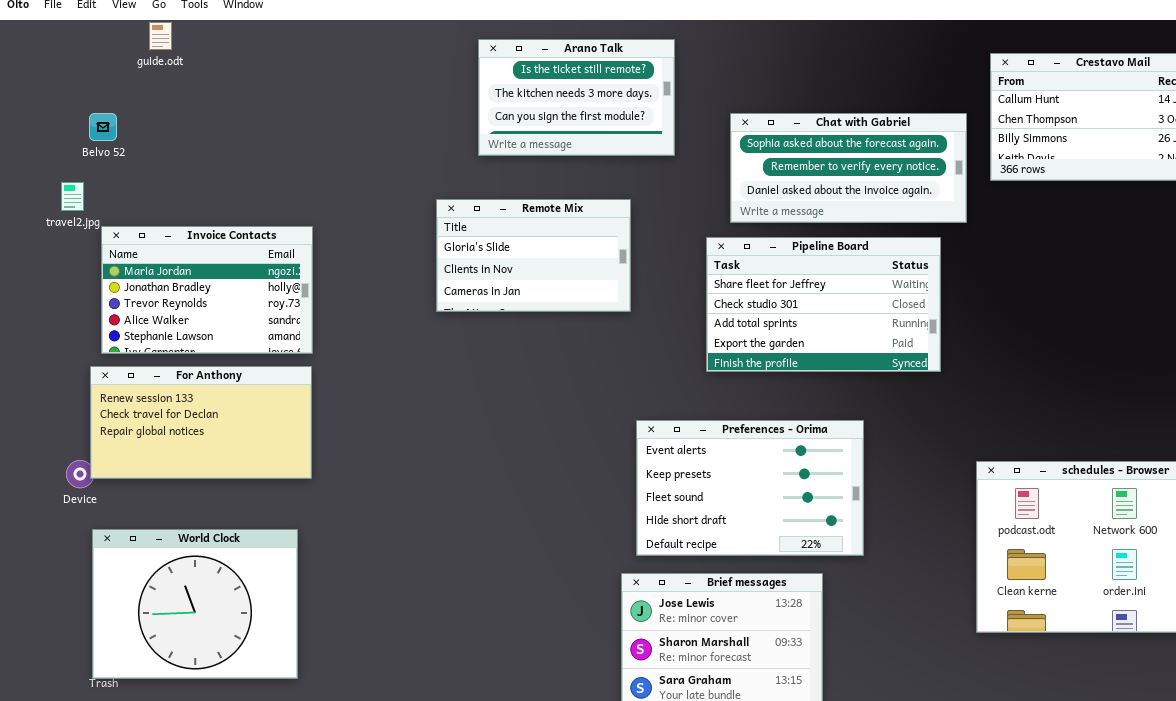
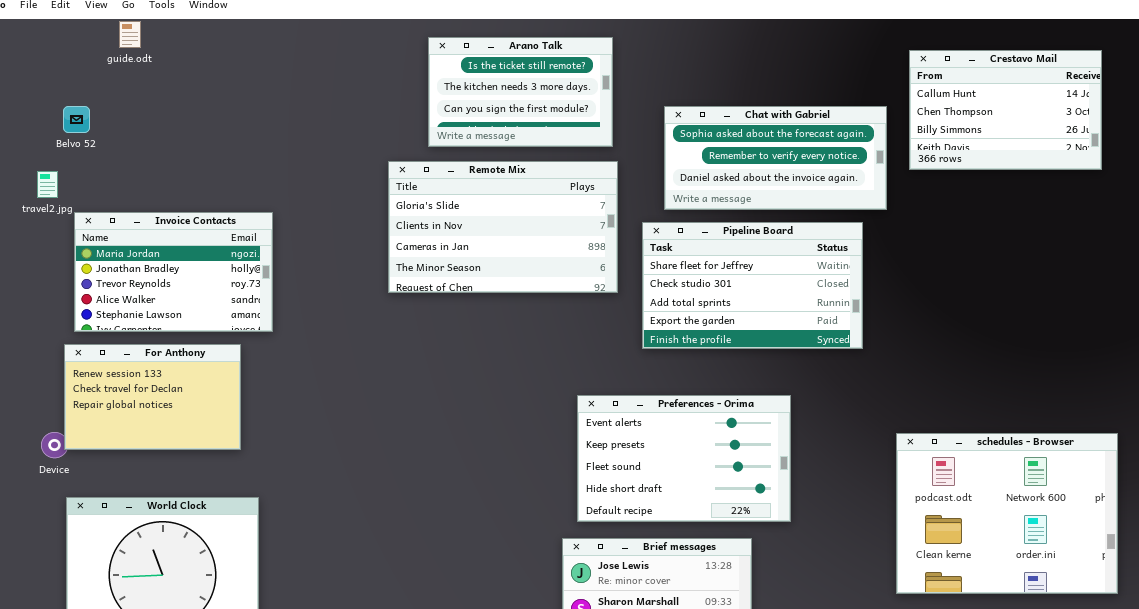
Remote Mix: [436,199,631,312] -> [388,161,618,293], resized
For Anthony: [90,366,312,479] -> [64,344,241,450], resized

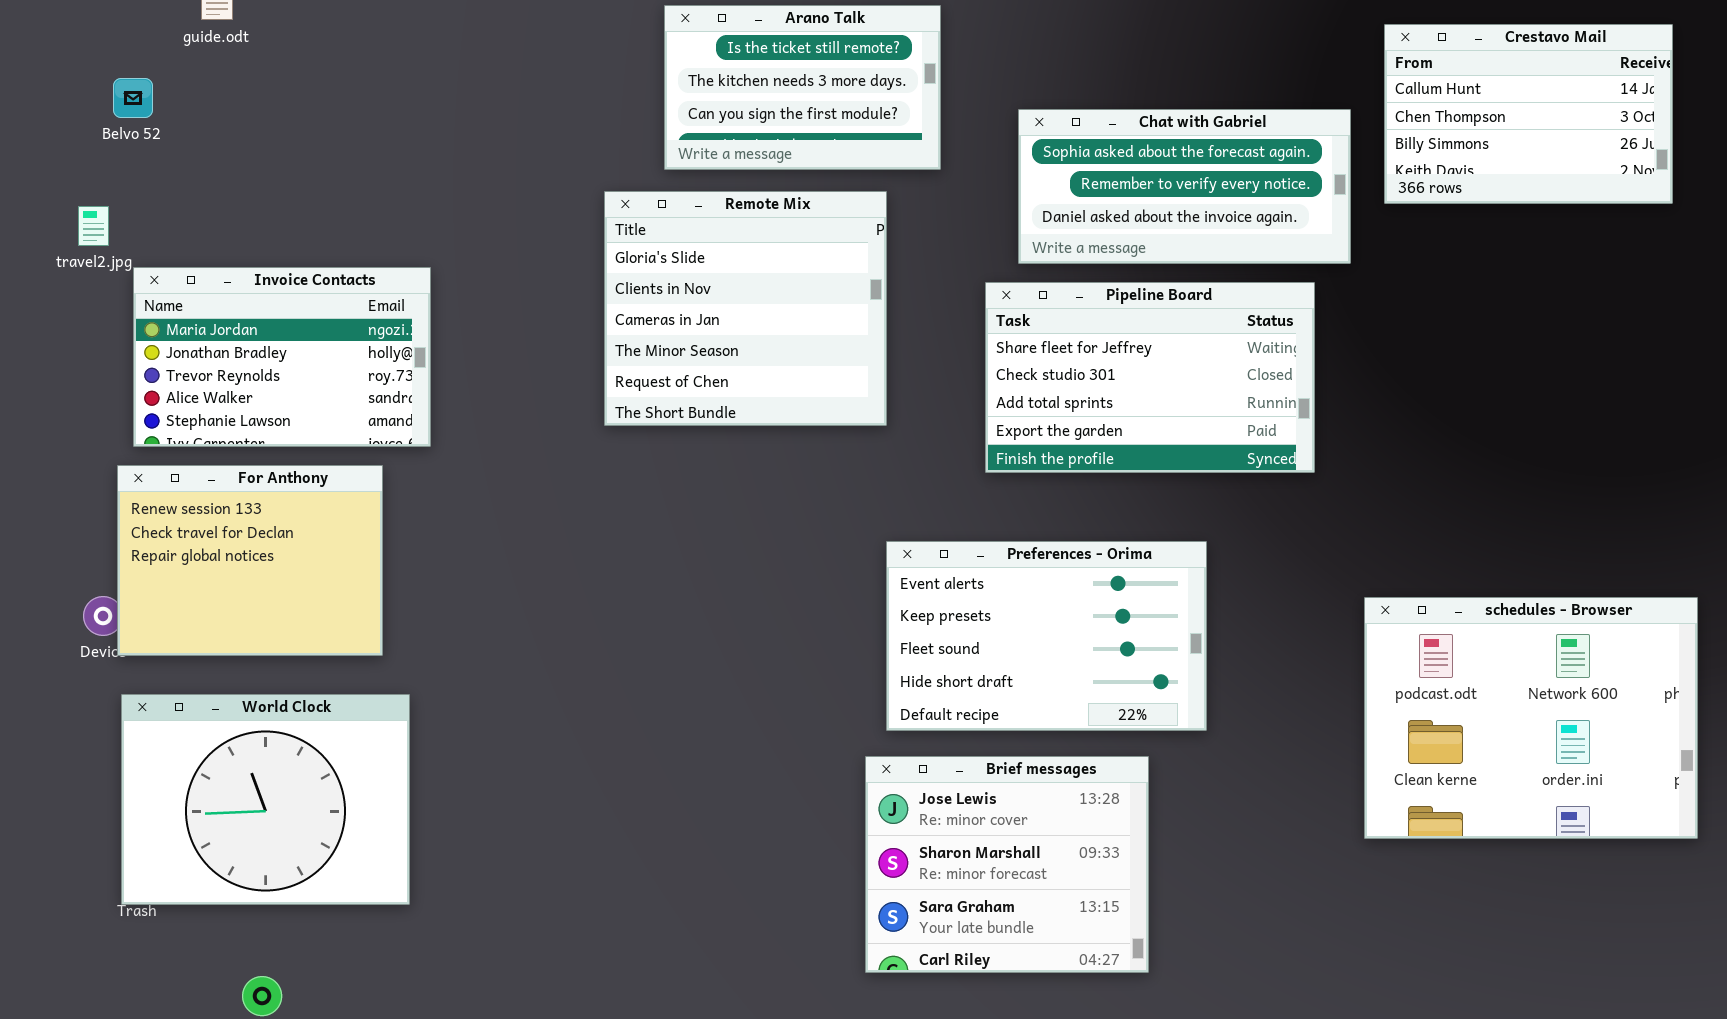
Belvo 52: [63,106,90,133] -> [113,78,153,118], moved
Remote Mix: [388,161,618,293] -> [604,191,887,426], resized
For Anthony: [64,344,241,450] -> [117,465,383,656], resized

